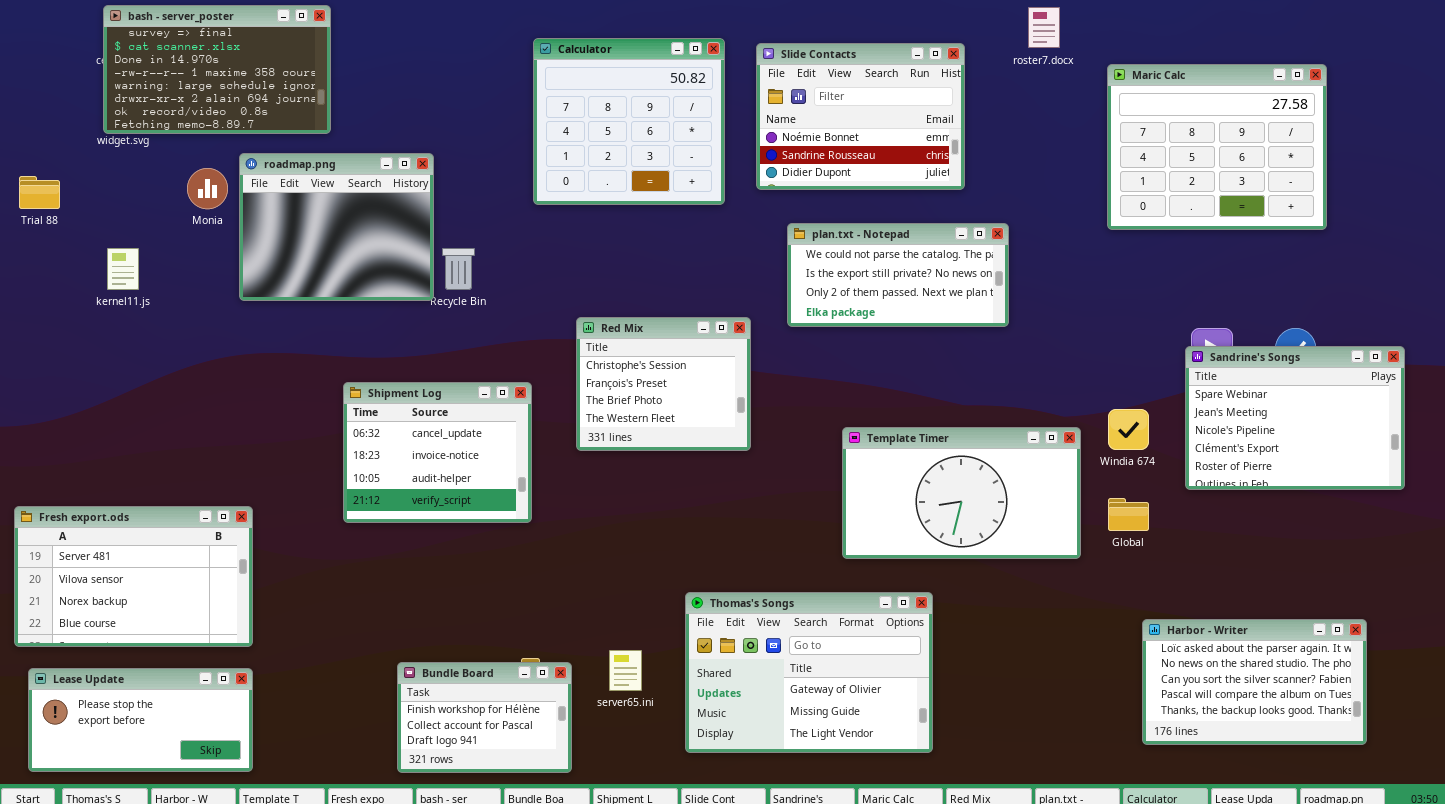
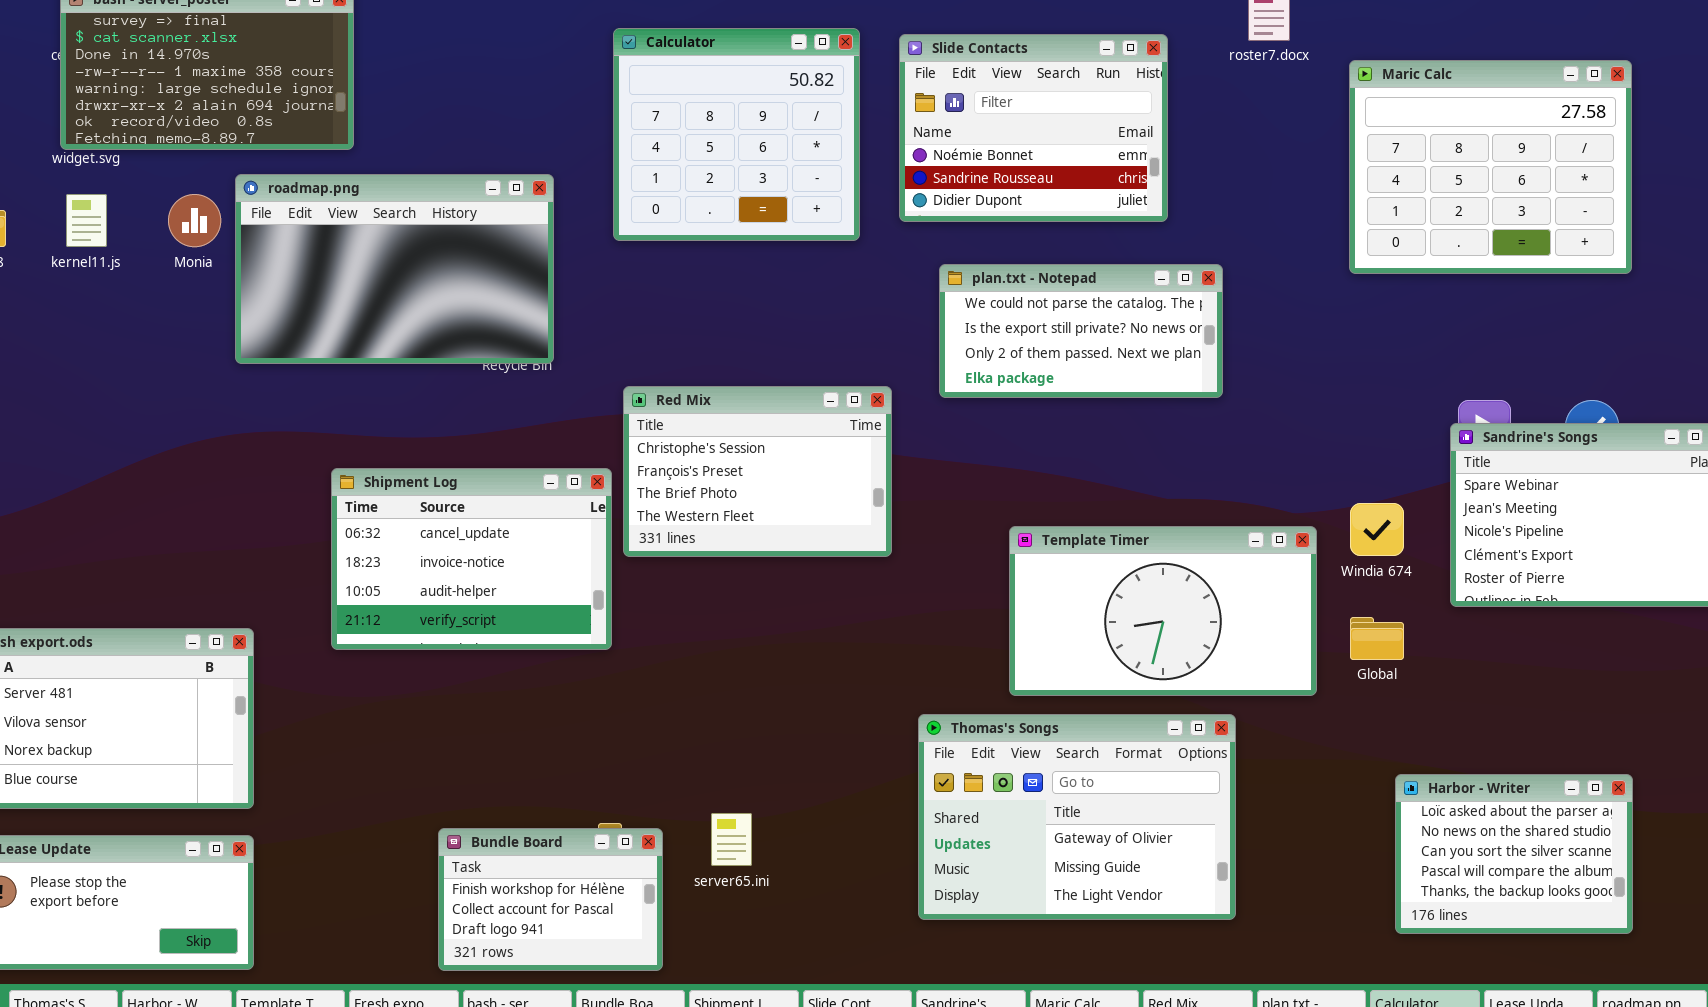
roadmap.png: [239,153,434,301] -> [235,174,554,364], resized
kernel11.js: [107,248,139,290] -> [66,194,107,247], moved
Red Mix: [576,317,751,451] -> [623,386,892,557], resized
Shipment Log: [343,382,532,523] -> [331,468,612,650], resized
Thomas's Songs: [685,592,933,753] -> [918,714,1236,920], moved
Harbor - Writer: [1142,619,1367,745] -> [1395,774,1633,934], resized

